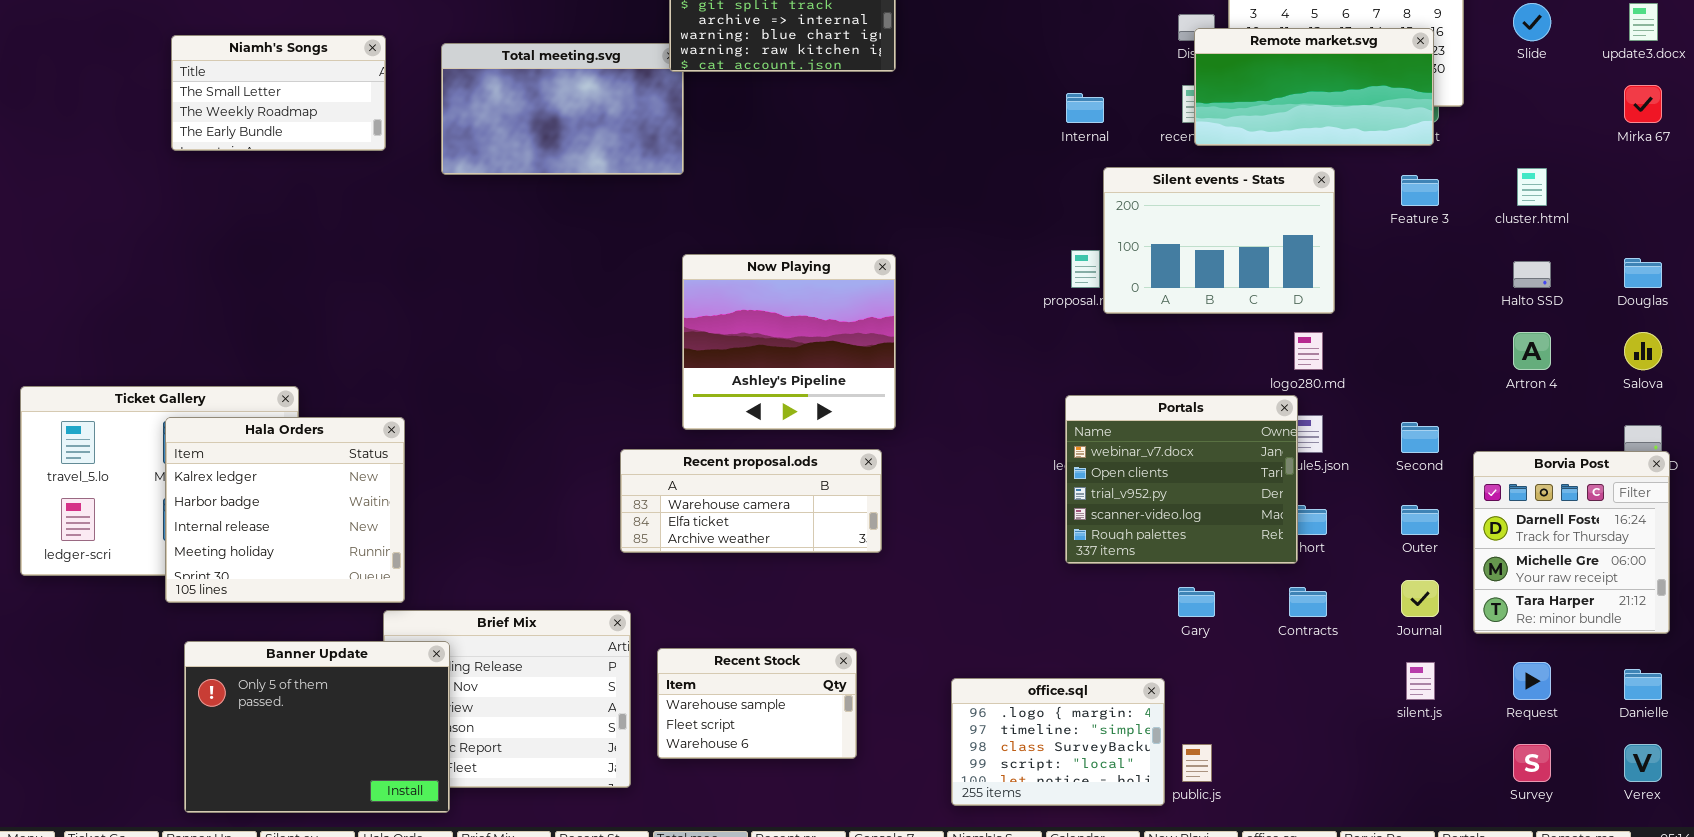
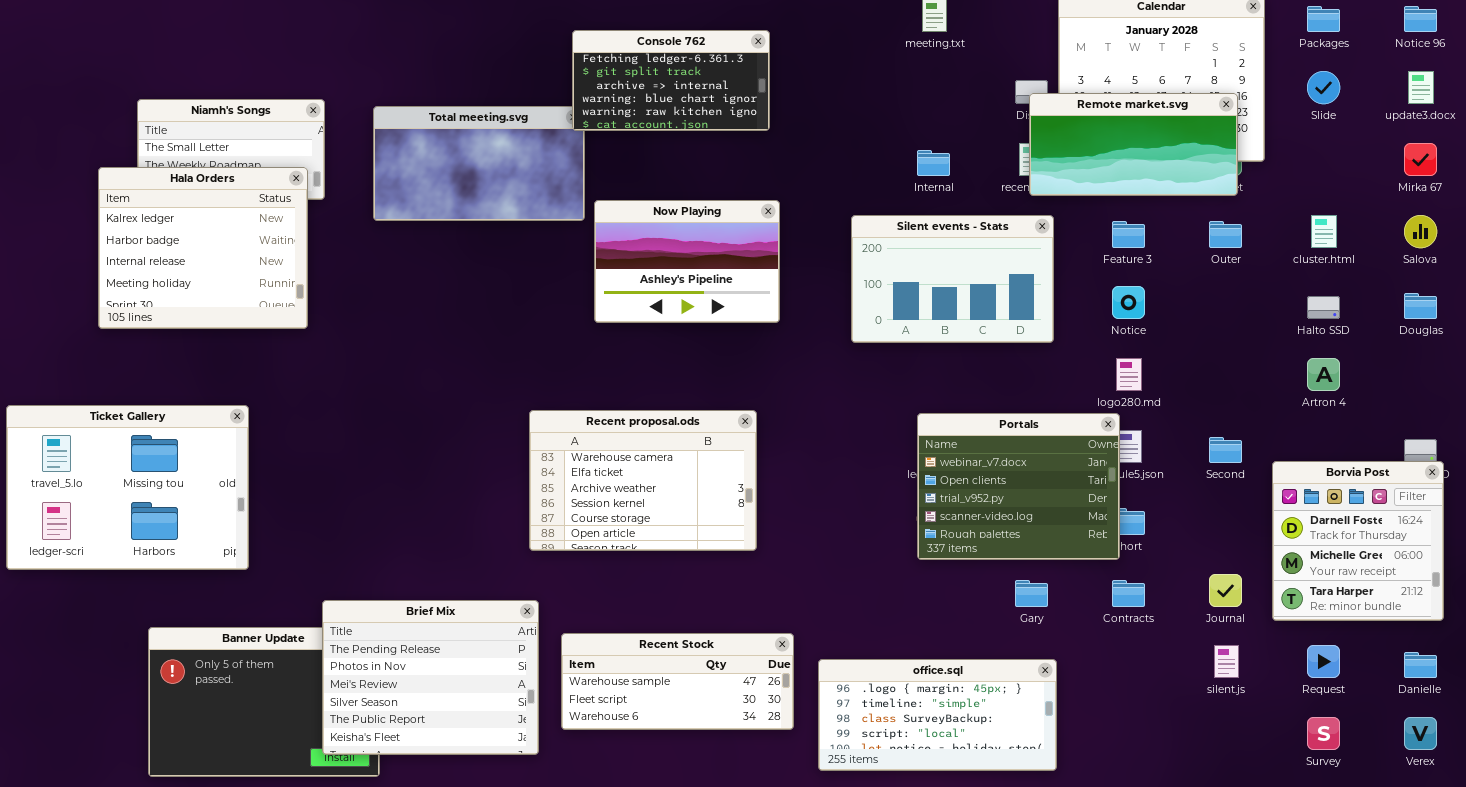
Silent events - Stats: [1103,167,1335,314] -> [851,215,1054,343], moved
Feature 3: [1401,175,1439,206] -> [1112,221,1145,248], moved
Now Playing: [682,254,896,430] -> [594,200,780,323], moved, resized
Salova: [1624,332,1662,370] -> [1404,215,1437,248], moved
Hala Orders: [165,417,405,603] -> [98,167,308,329], moved
Recent proposal.ods: [620,449,882,553] -> [529,410,757,551], resized
Outer: [1401,505,1439,535] -> [1209,221,1242,248], moved
Brief Mix: [383,610,631,788] -> [322,600,539,755], raised
Recent Stock: [657,648,857,759] -> [561,633,794,730], resized
office.sql: [951,678,1165,806] -> [818,659,1057,771], resized

